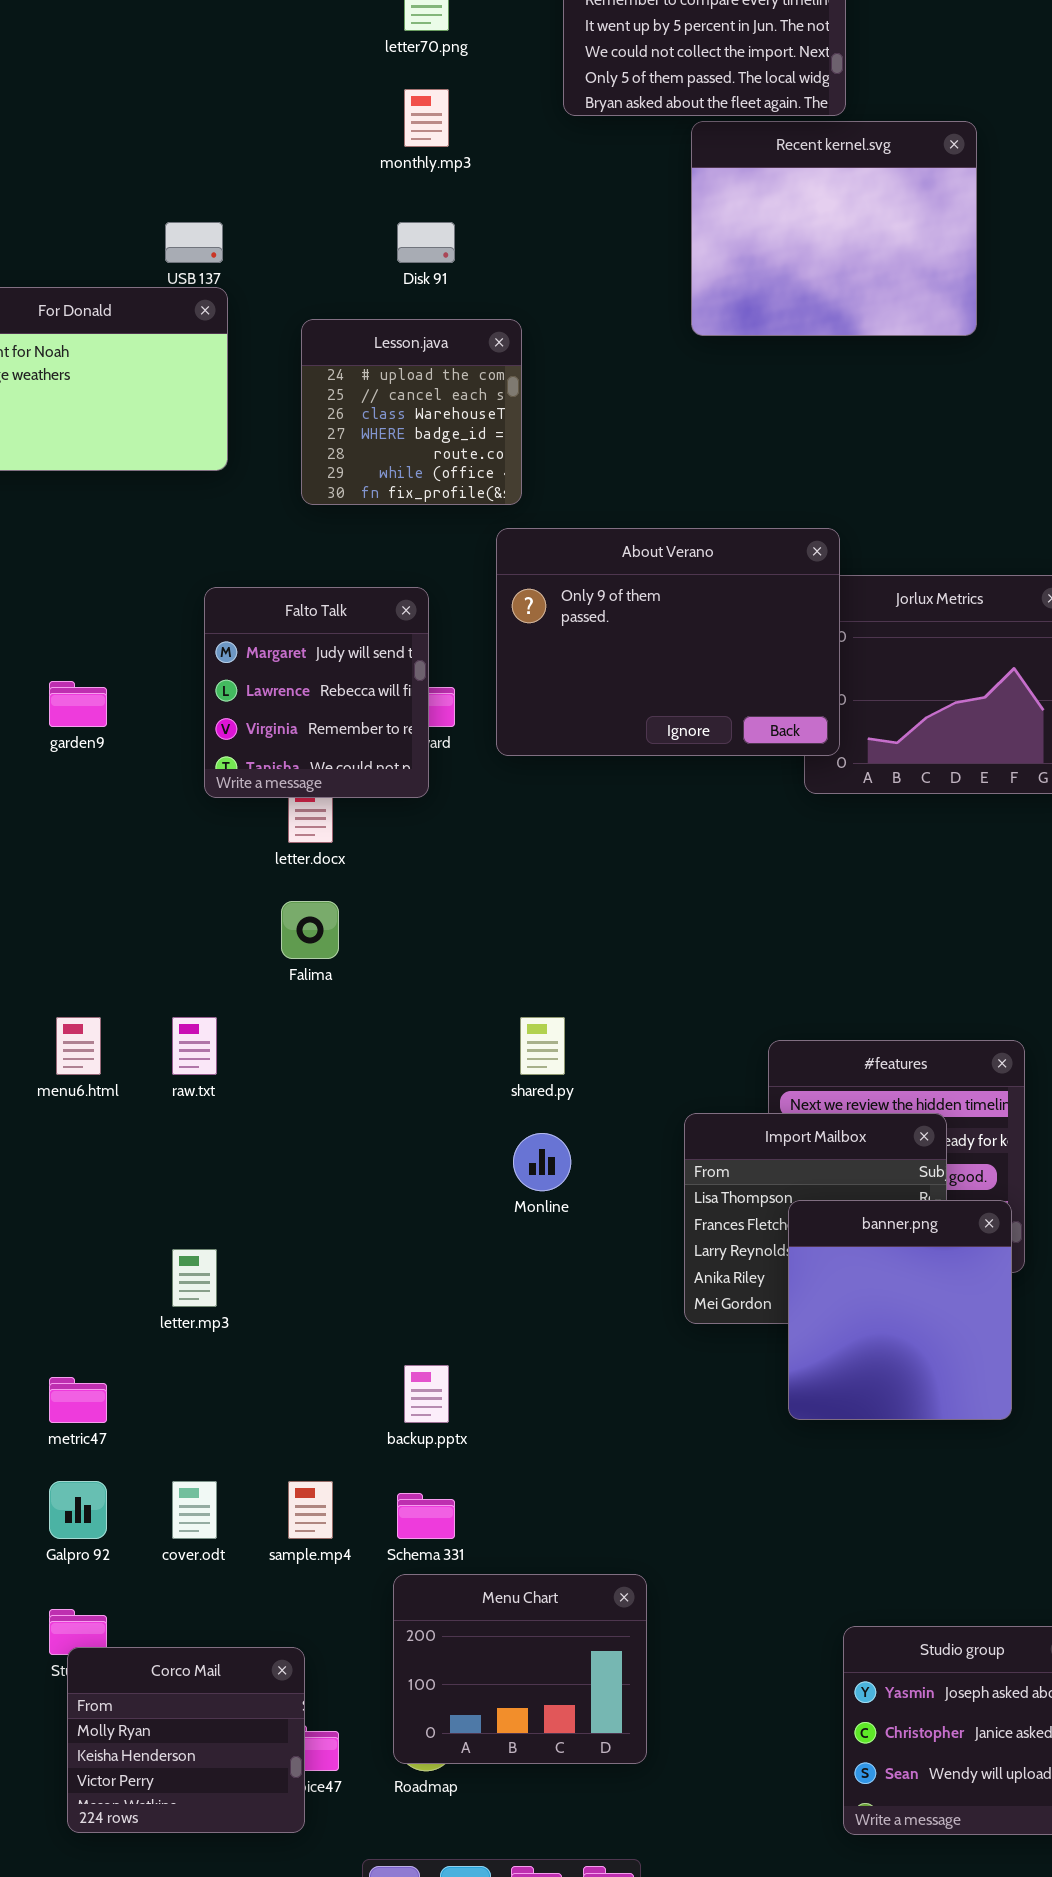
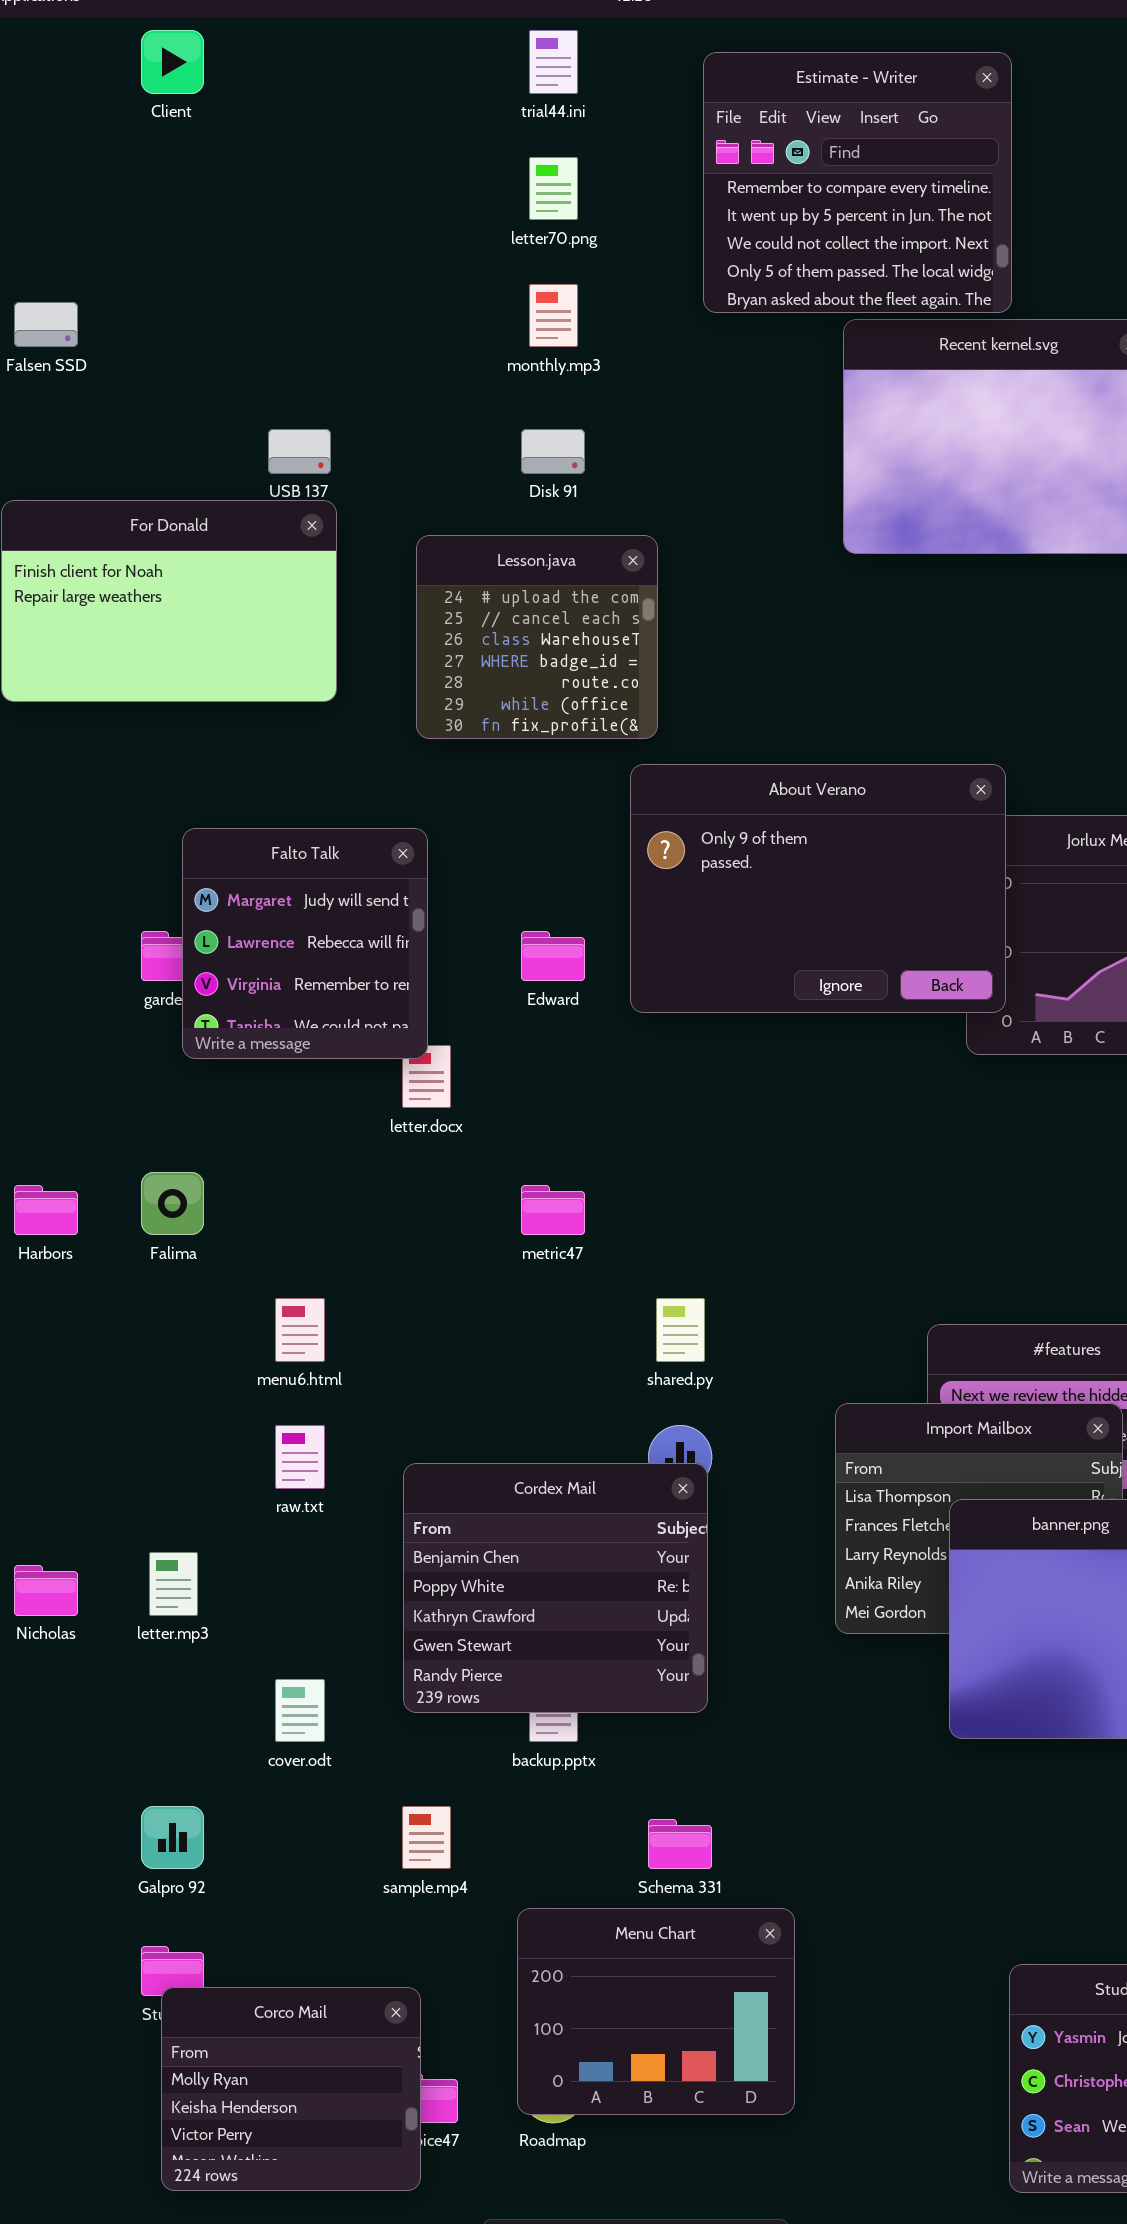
Falto Talk: [204,587,429,798] -> [182,828,428,1059], moved
Falima: [281,901,339,959] -> [141,1172,204,1235], moved
menu6.html: [56,1017,101,1075] -> [275,1298,325,1362], moved
raw.txt: [172,1017,217,1075] -> [275,1425,325,1489], moved
Cordex Mail: none -> [403,1463,708,1713], opened
letter.mp3: [172,1249,217,1307] -> [149,1552,198,1616], moved
metric47: [49,1377,107,1423] -> [521,1185,585,1235], moved
cover.odt: [172,1481,217,1539] -> [275,1679,325,1742], moved
Schema 331: [397,1493,455,1539] -> [648,1819,712,1869], moved

